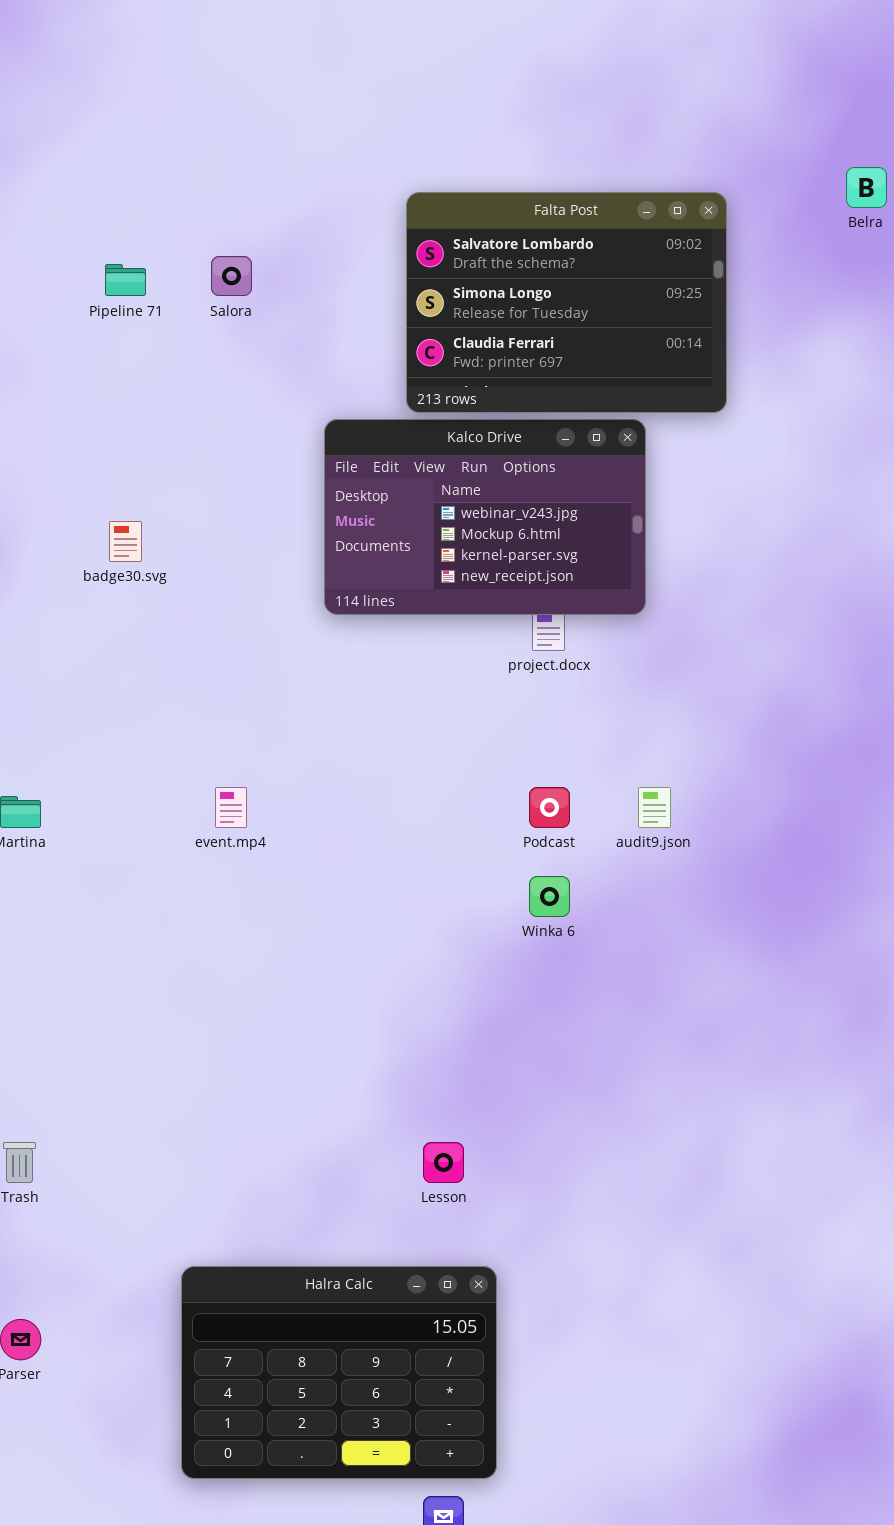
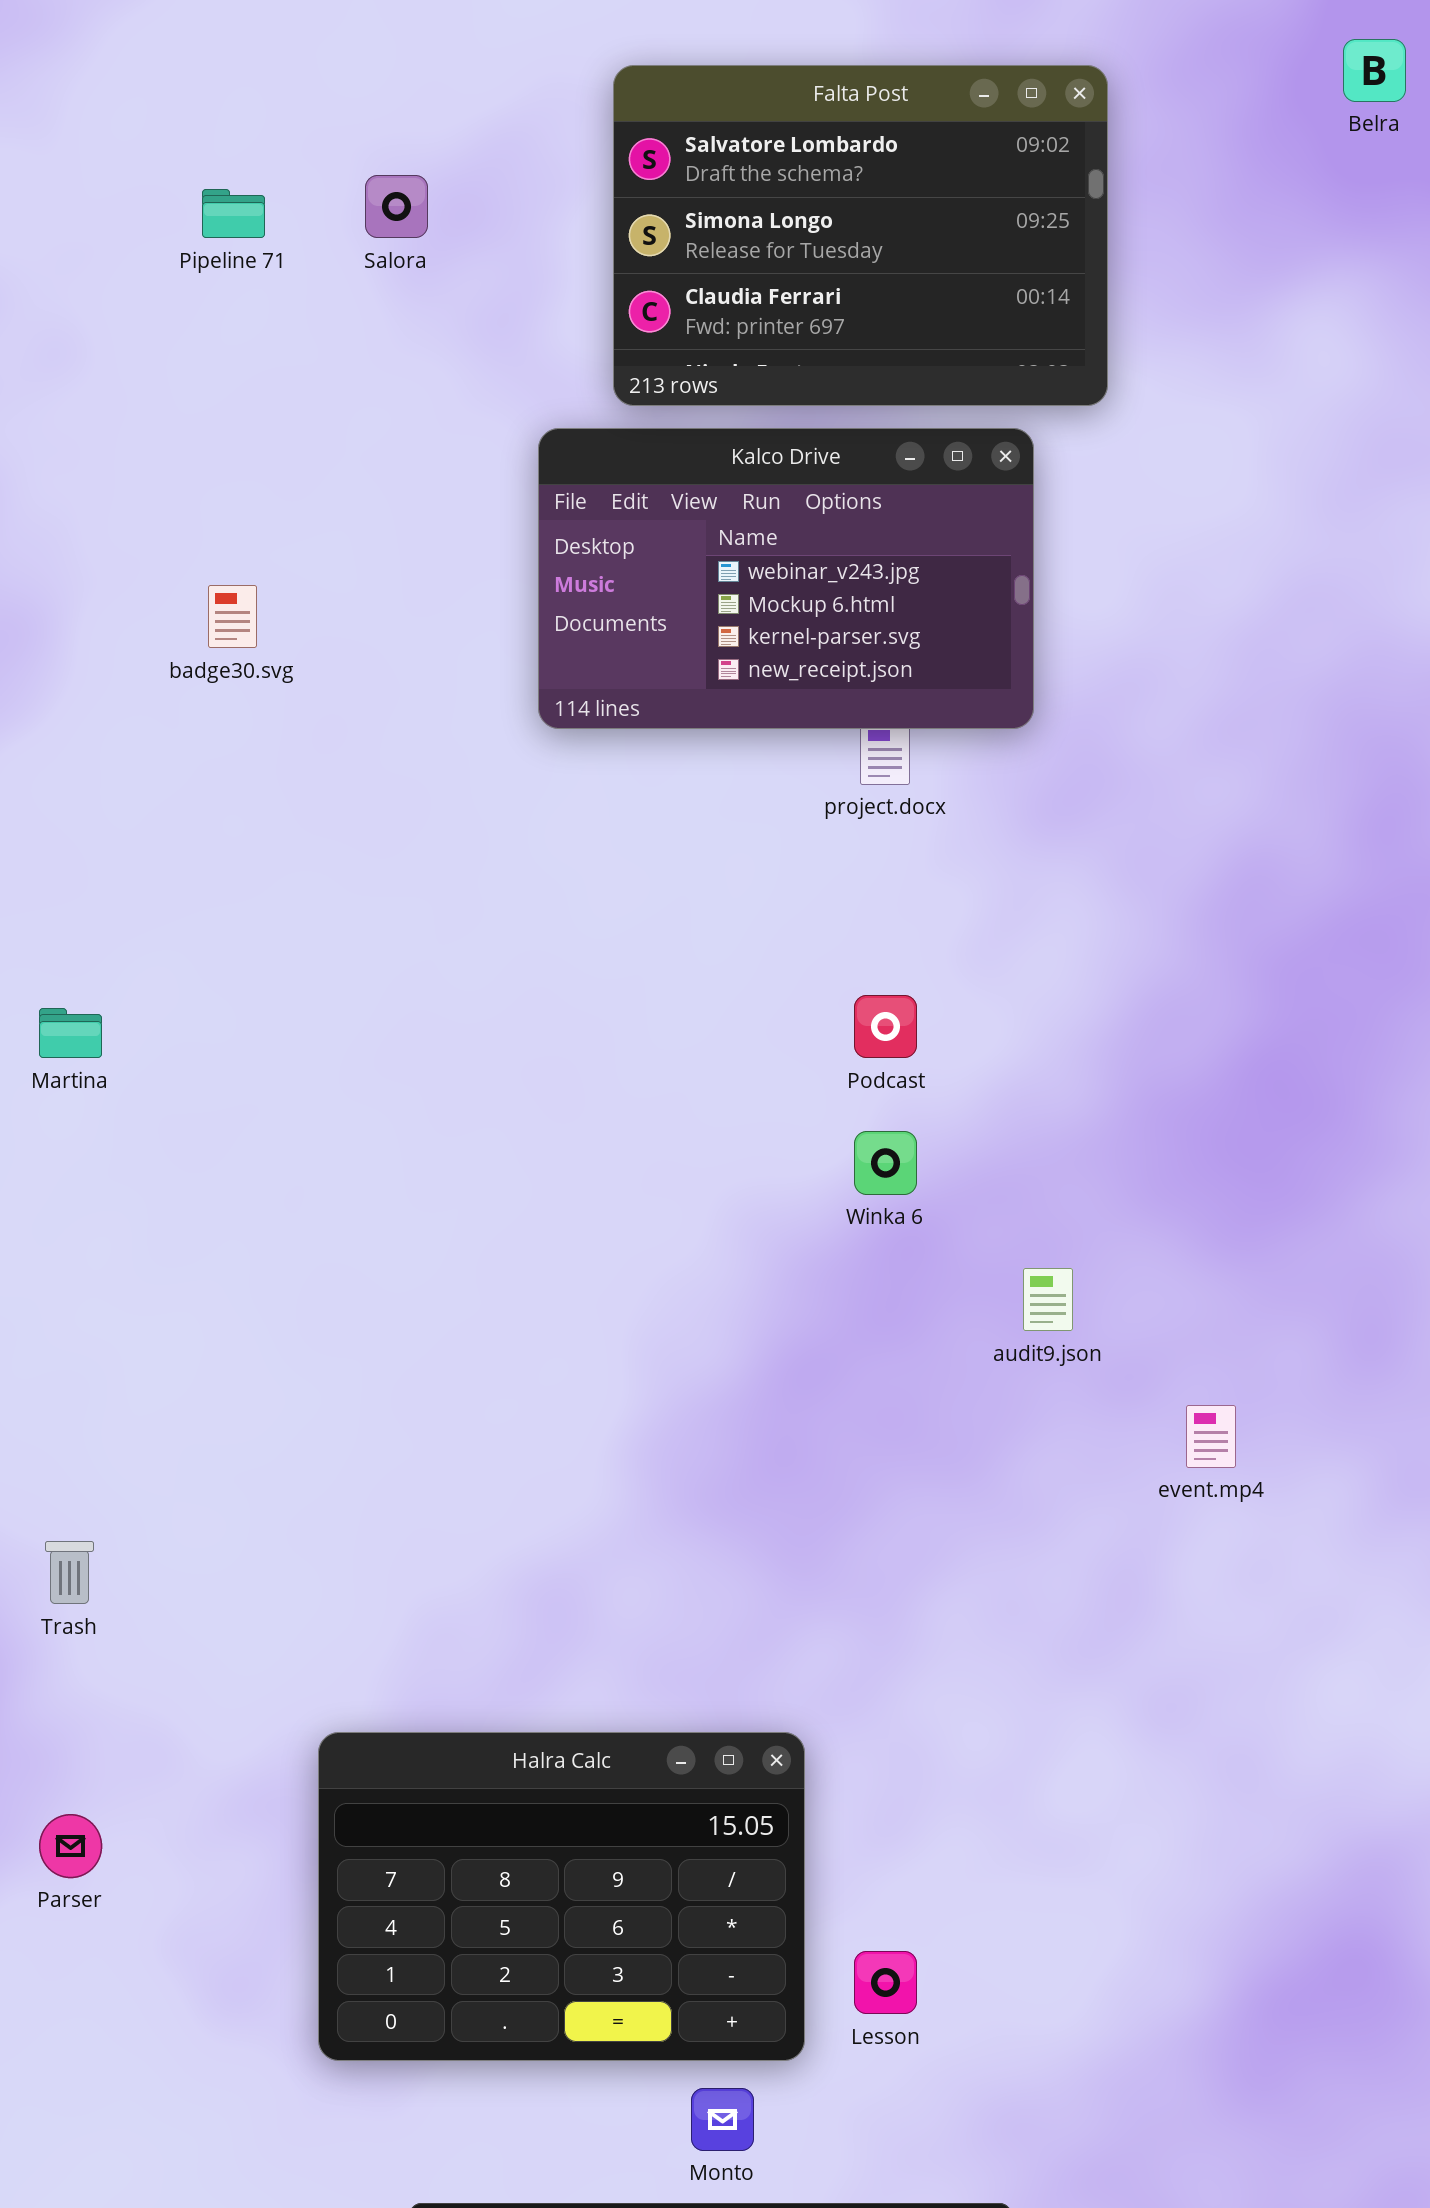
Falta Post: [406,192,727,413] -> [613,65,1108,406], moved
event.mp4: [215,787,247,828] -> [1186,1405,1236,1468], moved
audit9.json: [638,787,671,828] -> [1023,1268,1073,1331], moved
Lesson: [423,1142,464,1183] -> [854,1951,917,2014], moved

